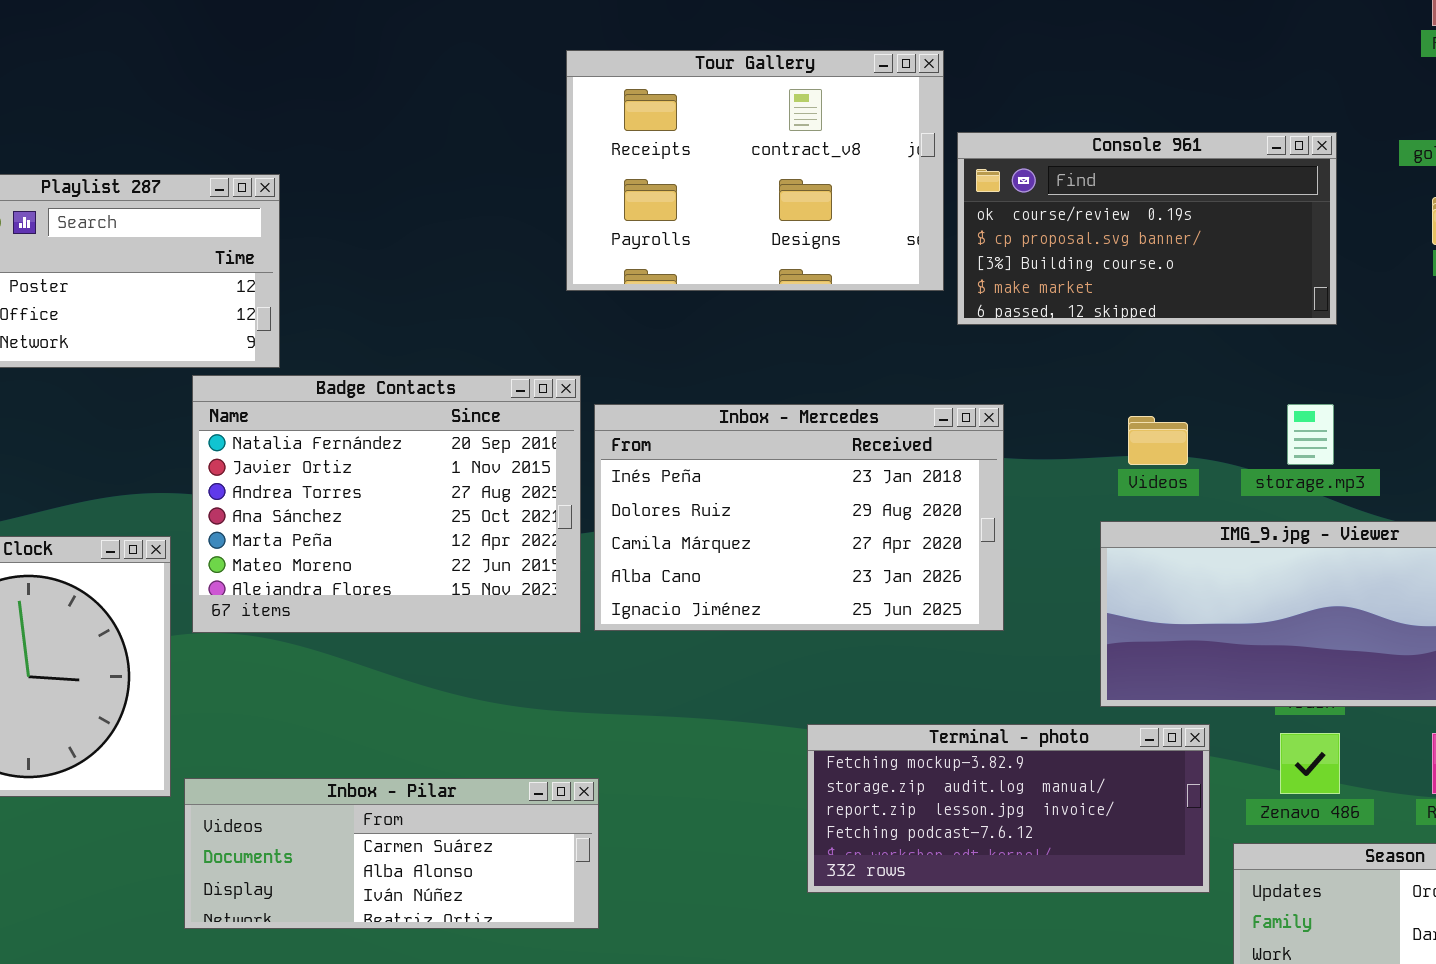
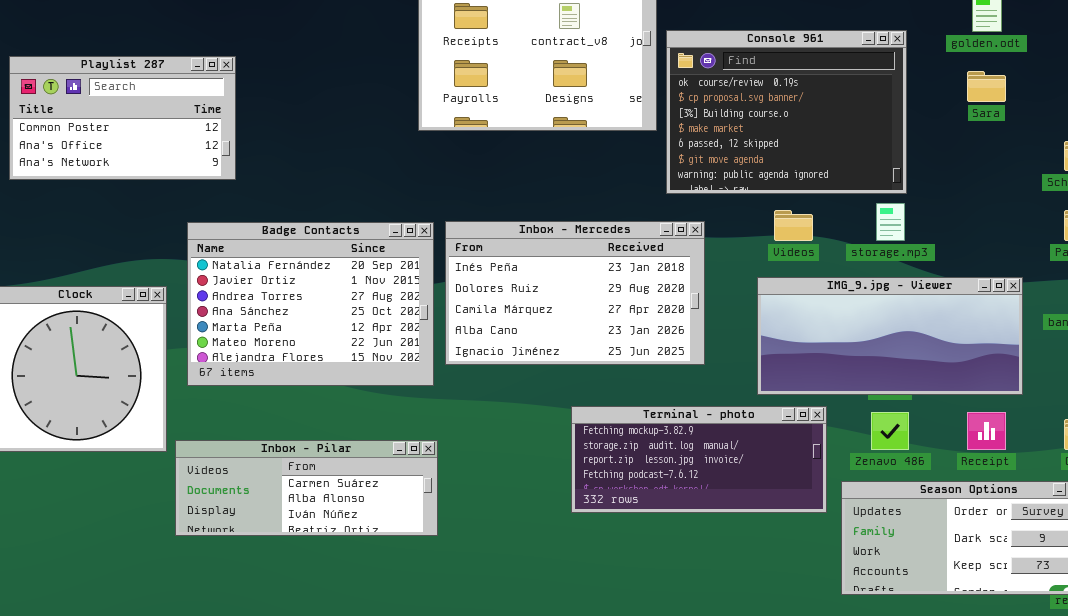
Console 961: [957,132,1337,325] -> [666,30,907,194], resized
Badge Contacts: [192,375,581,633] -> [187,222,434,386], moved
Inbox - Mercedes: [594,404,1004,631] -> [445,221,705,365], moved

